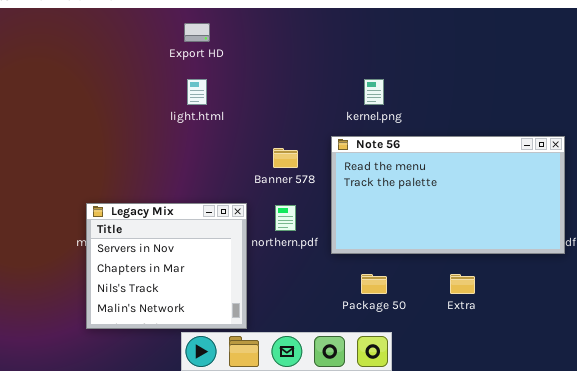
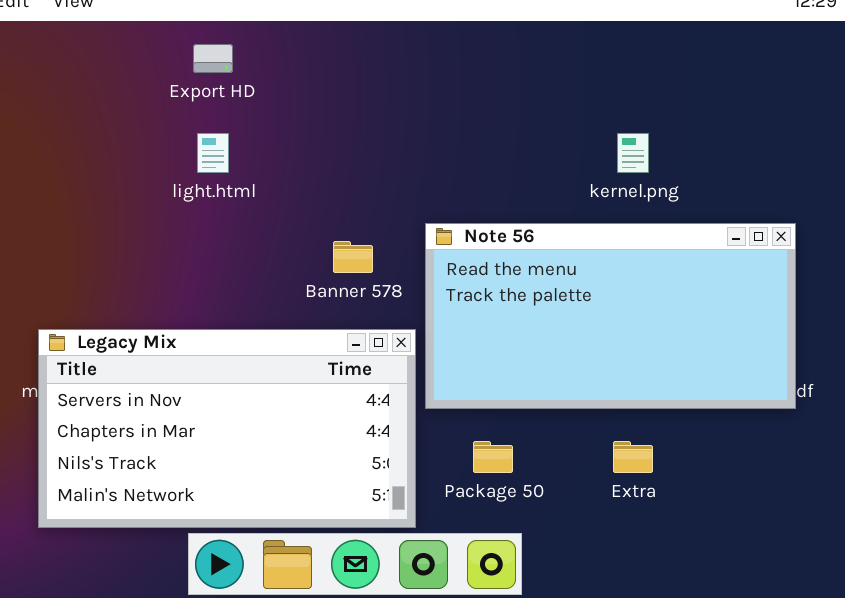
kernel.png: [364,79,384,105] -> [617,133,649,173], moved
Legacy Mix: [86,203,247,329] -> [38,329,416,528], resized

